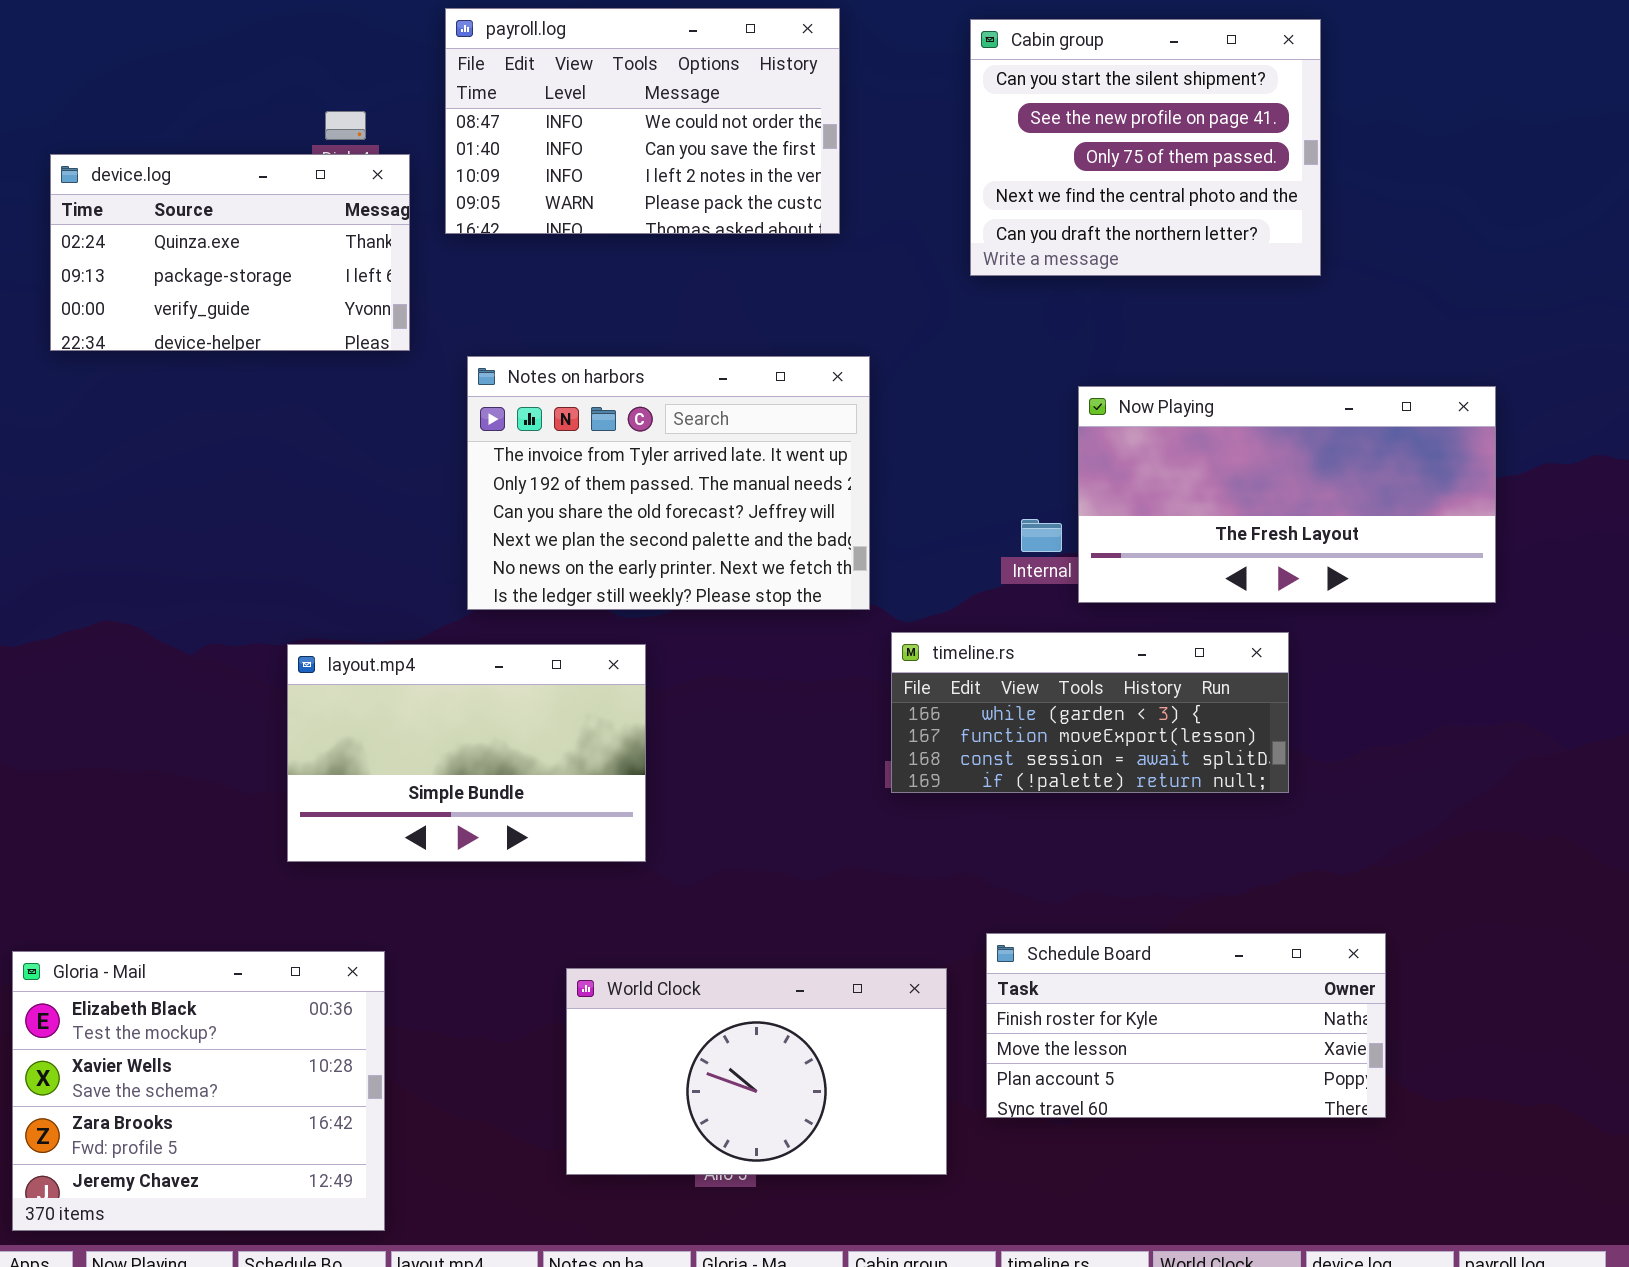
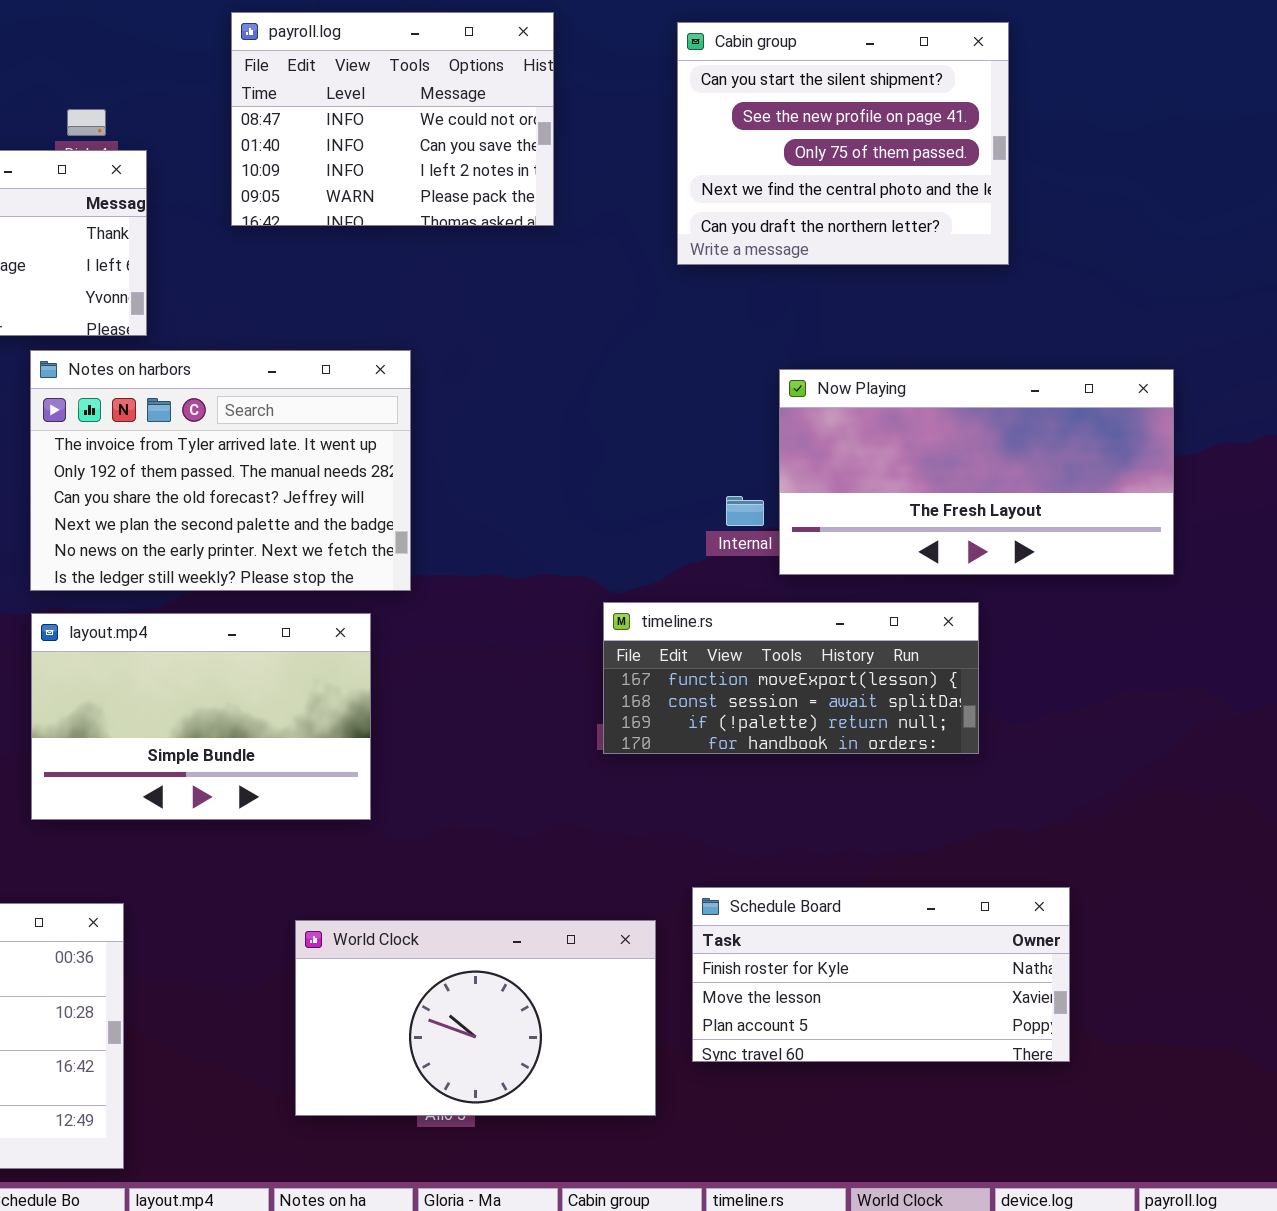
payroll.log: [445,8,840,234] -> [231,12,554,226], resized
Notes on harbors: [467,356,870,610] -> [30,350,411,591], moved
timeline.rs: [891,632,1289,793] -> [603,602,979,754], scrolled down 1 row

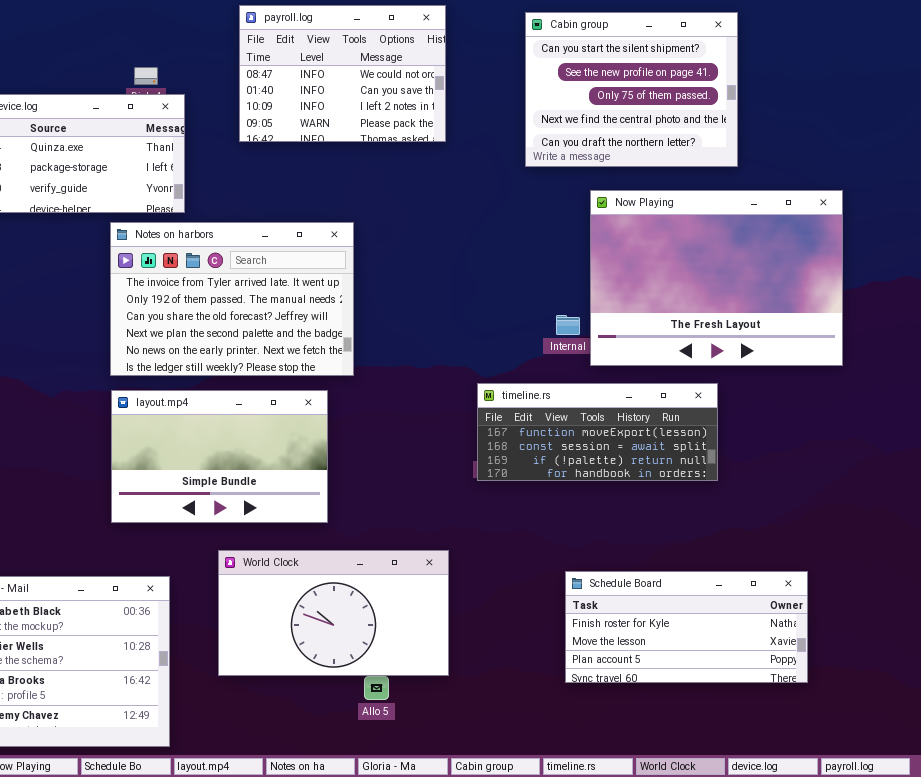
Now Playing: [779,369,1174,575] -> [590,190,843,366], resized
Schedule Board: [692,887,1070,1062] -> [565,571,808,683], moved
World Clock: [295,920,656,1116] -> [218,550,449,676], moved

